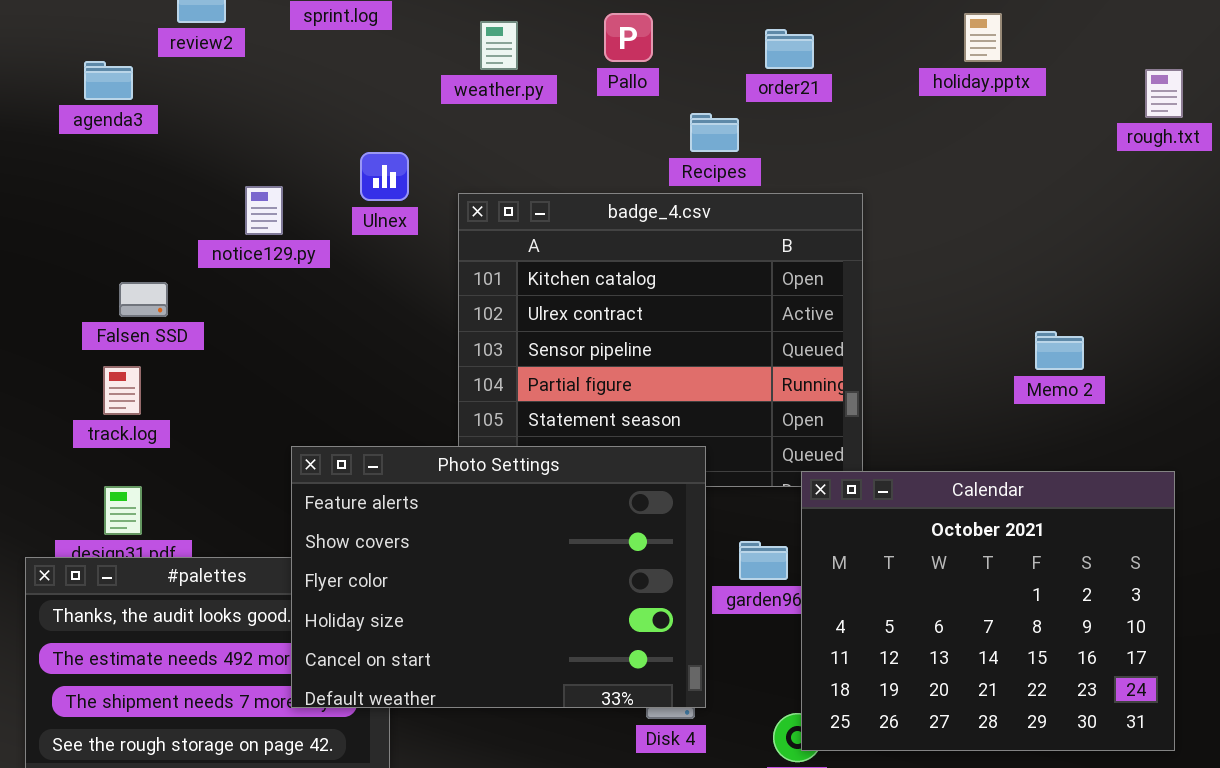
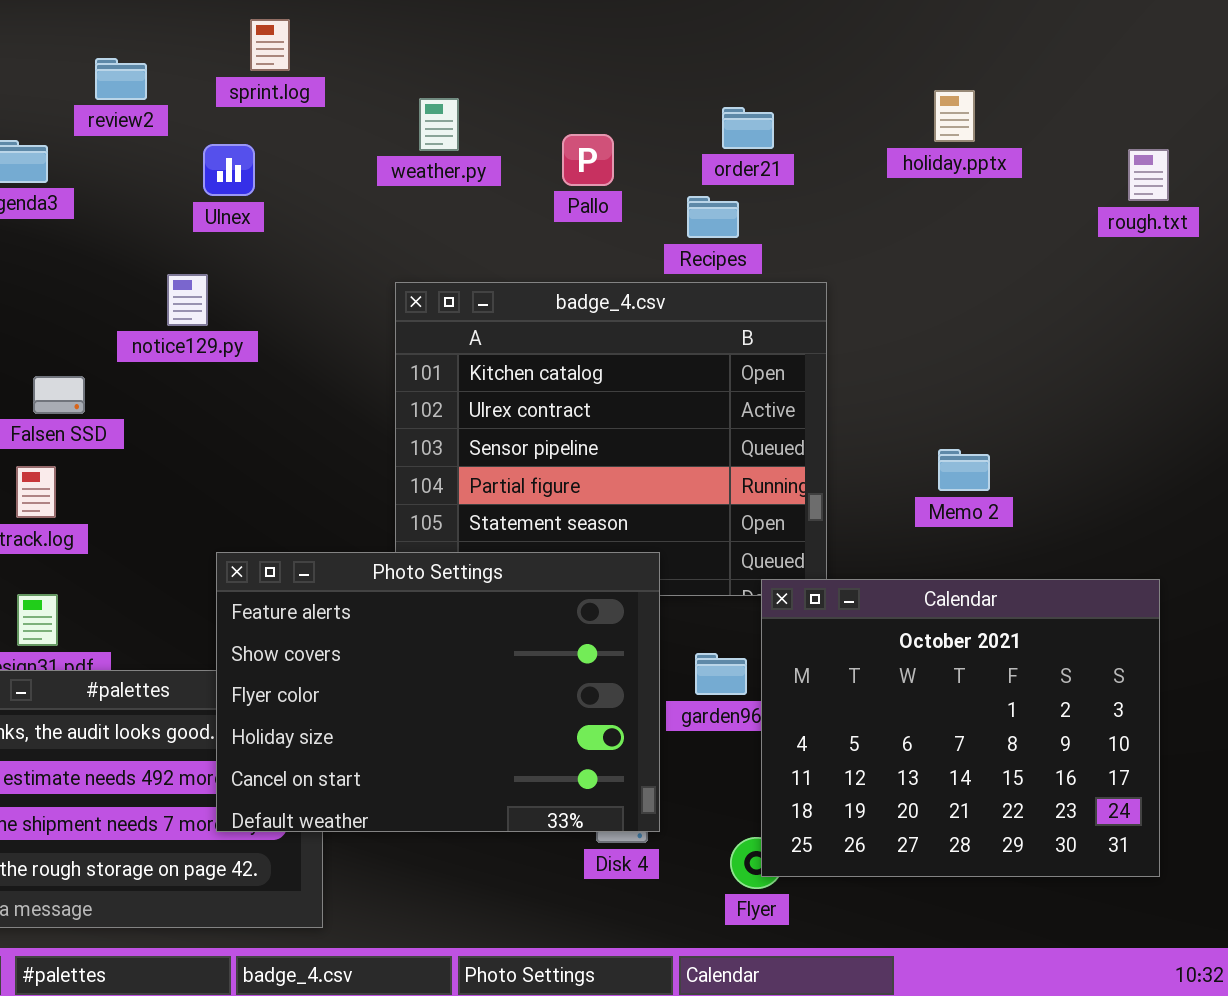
Pallo: [604,13,653,62] -> [562,134,614,186], moved
Recipes: [690,113,739,152] -> [687,196,739,238], moved
Ulnex: [360,152,409,201] -> [203,144,255,196], moved
Memo 2: [1035,331,1084,370] -> [938,449,990,491], moved

